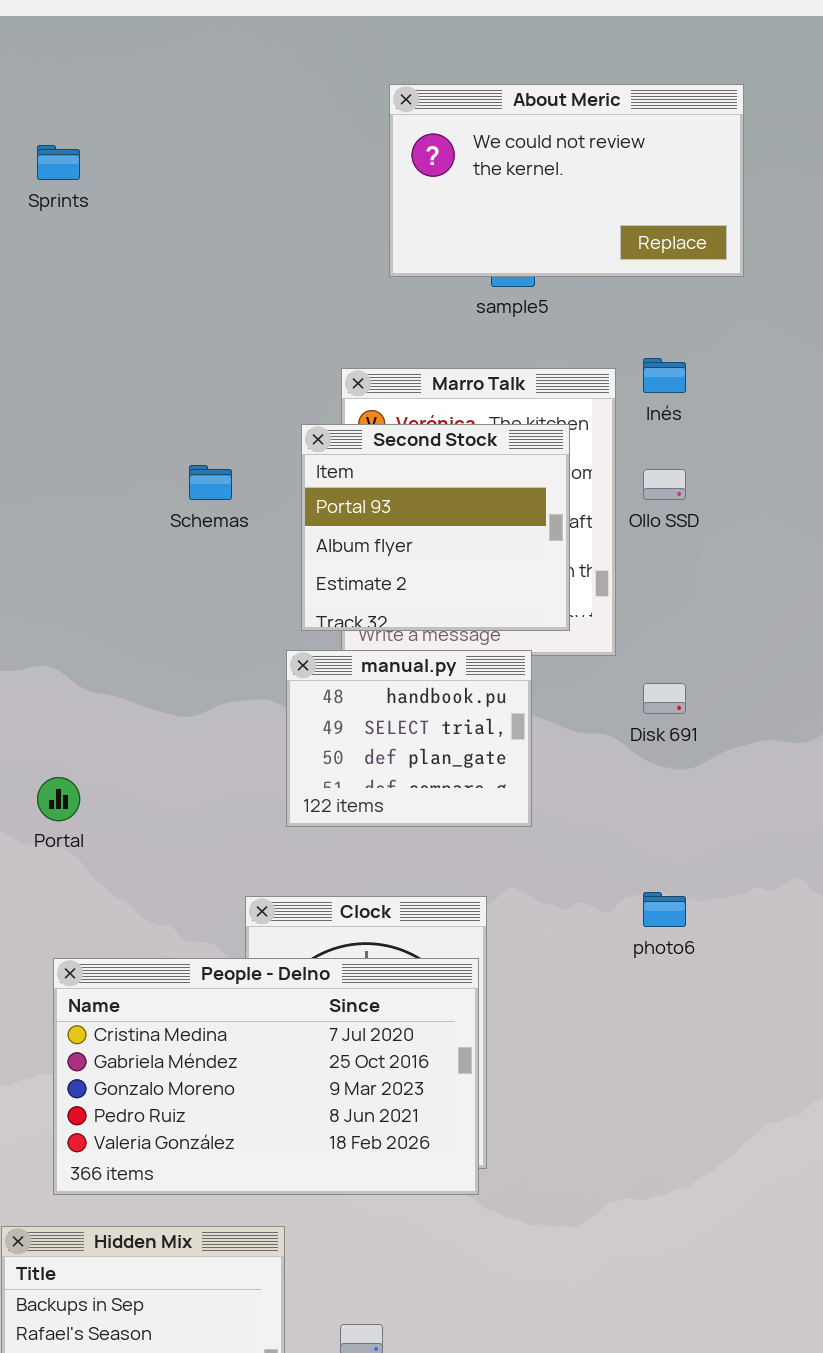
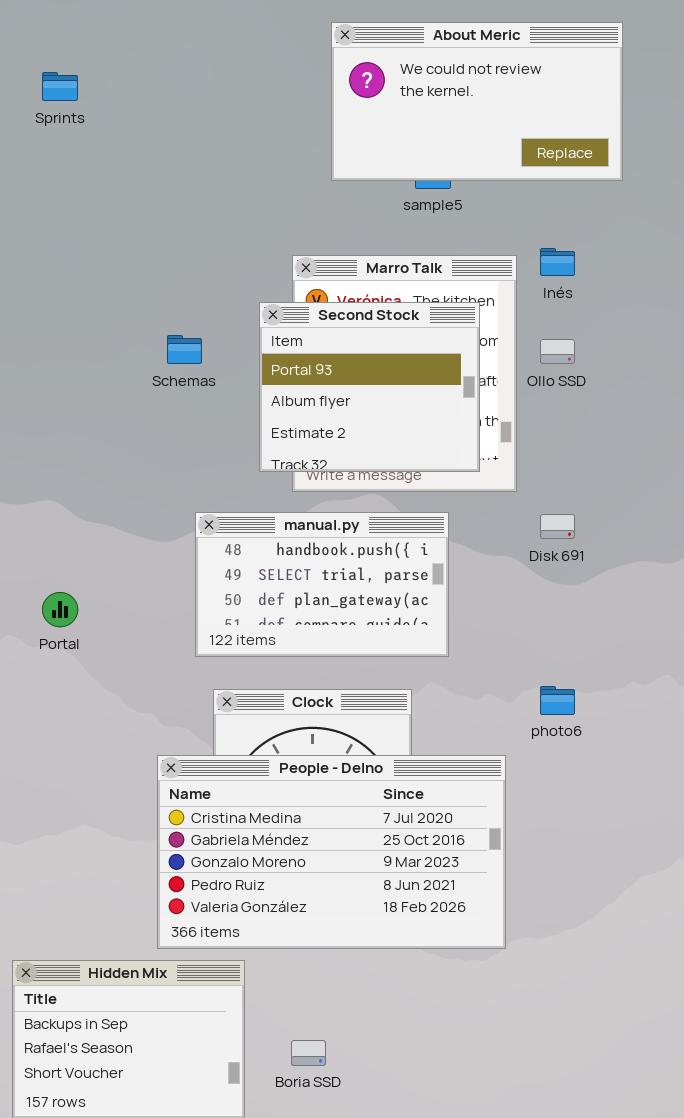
manual.py: [286,650,532,827] -> [195,512,449,657], moved, resized
People - Delno: [53,958,479,1195] -> [157,755,506,949], moved

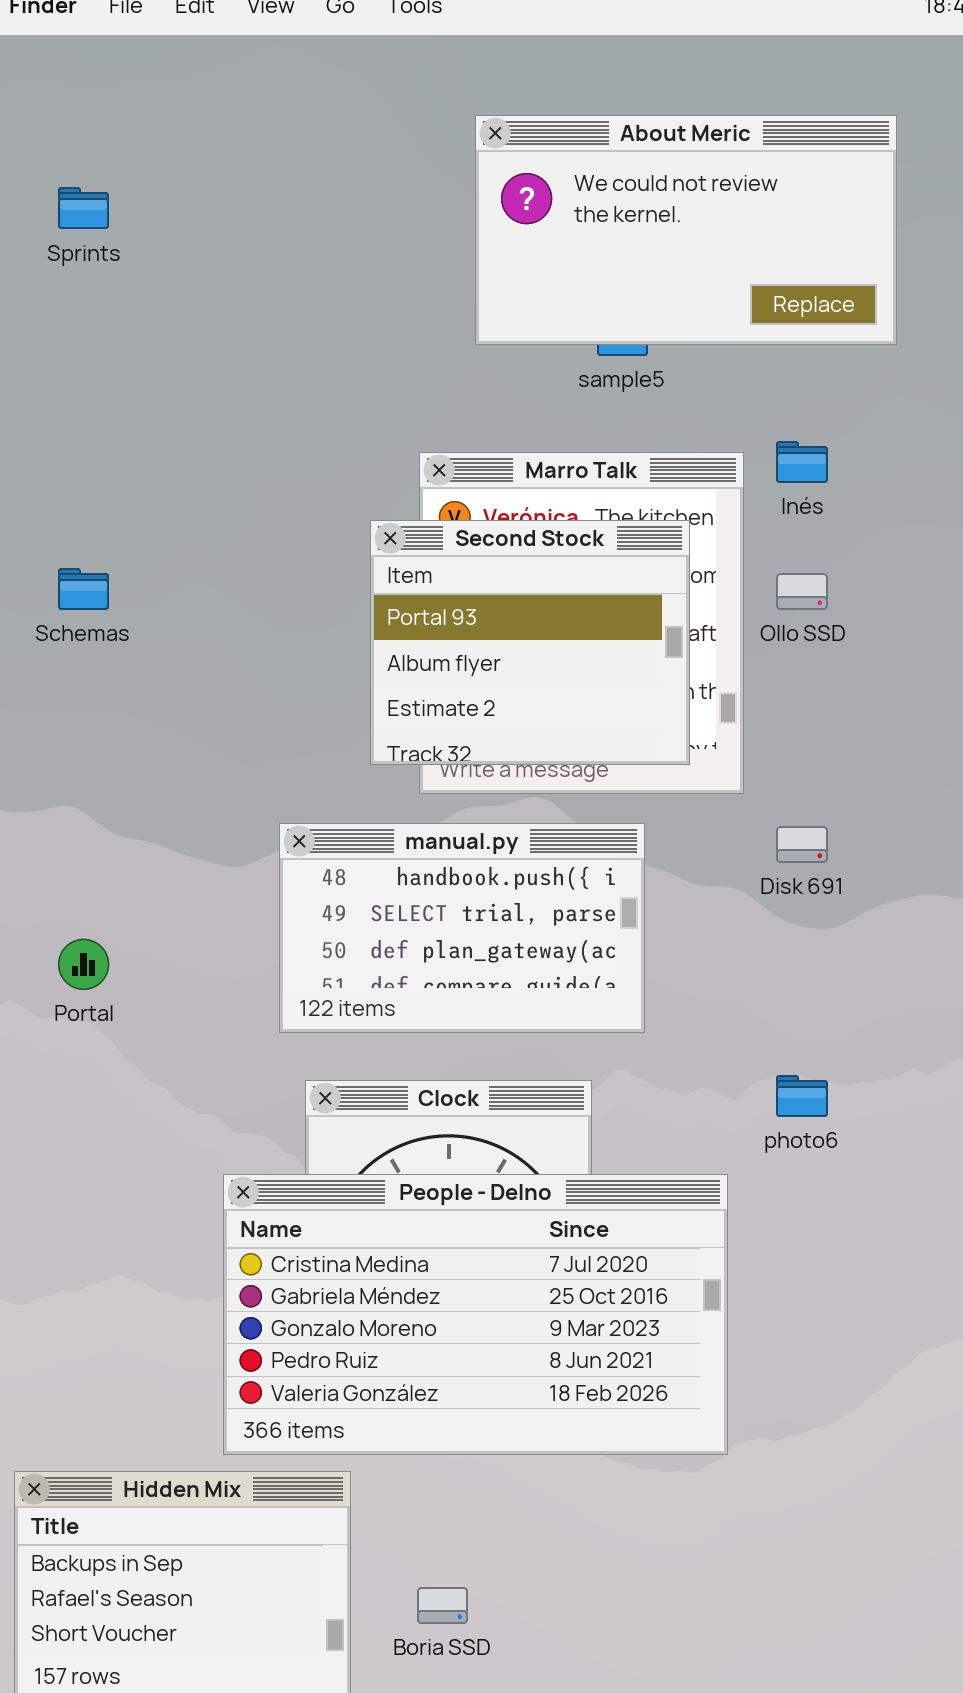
Schemas: [167,335,202,364] -> [58,568,109,610], moved

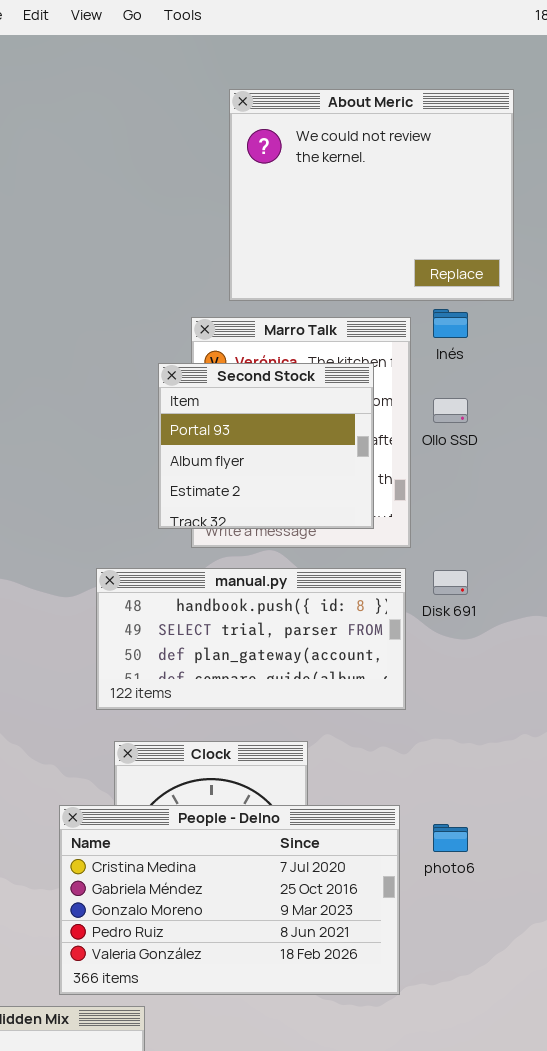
About Meric: [475,115,897,345] -> [229,89,514,301], resized
manual.py: [279,823,645,1033] -> [96,568,406,710], resized
photo6: [776,1075,828,1117] -> [433,824,468,852], moved

